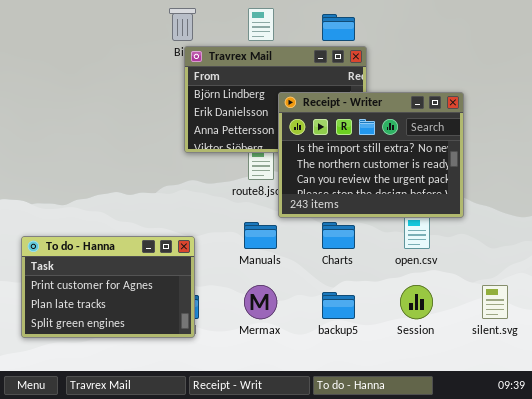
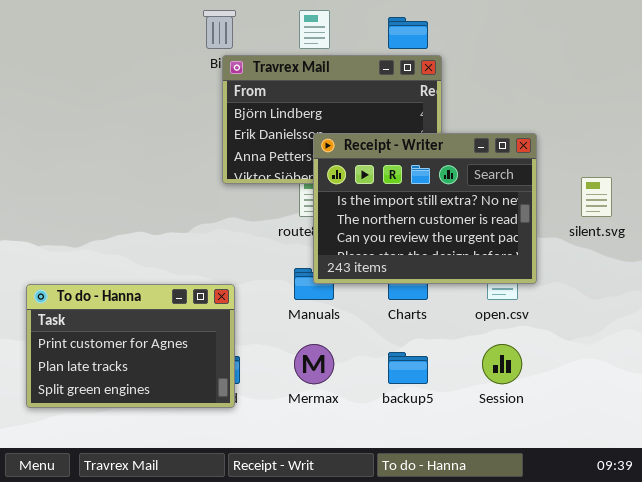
Receipt - Writer: [278,92,464,218] -> [313,133,537,284], moved
silent.svg: [482,285,508,319] -> [581,177,612,217], moved

